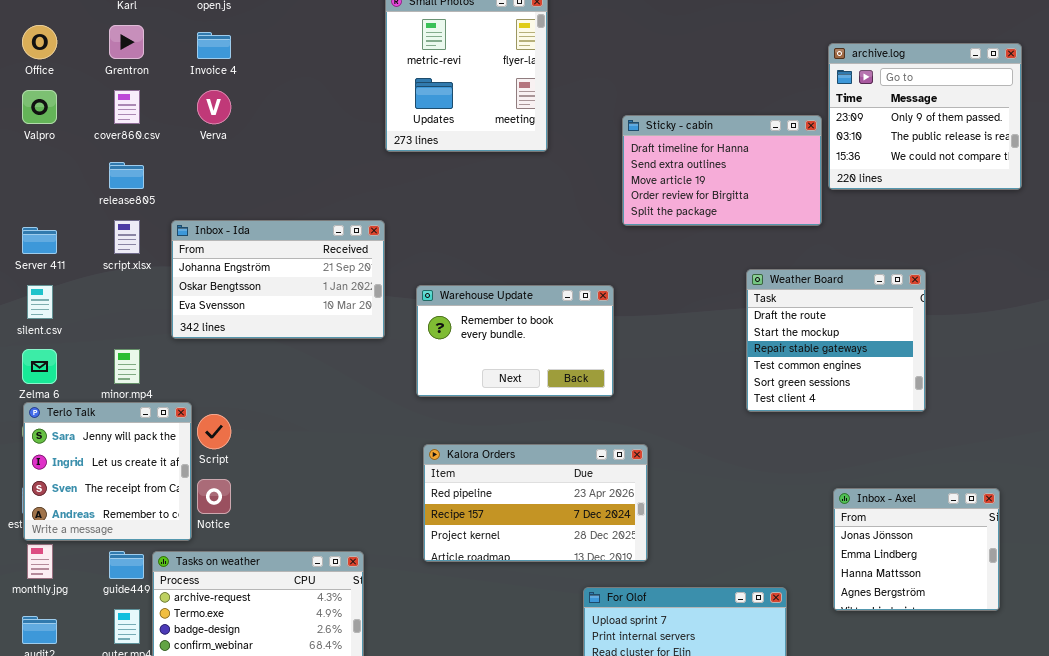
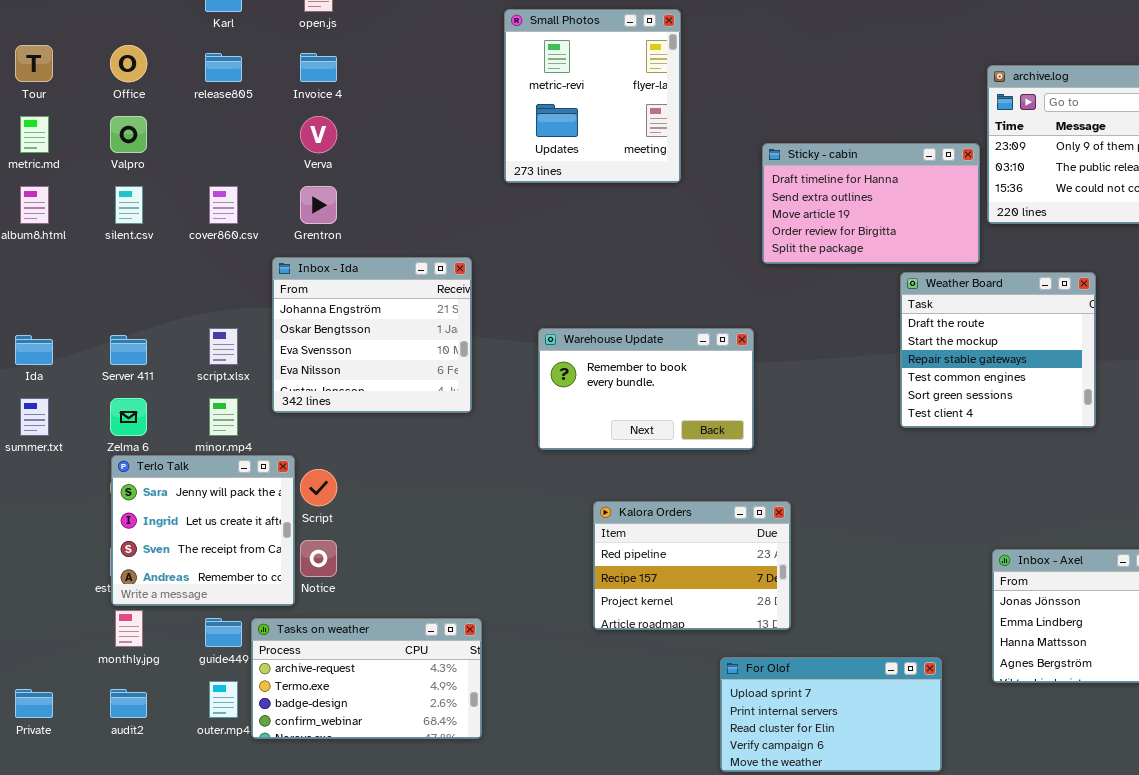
Grentron: [109,25,144,59] -> [300,186,337,224], moved
cover860.csv: [114,90,140,124] -> [209,186,238,224], moved
release805: [109,162,144,189] -> [205,53,242,82], moved
script.xlsx: [114,220,140,254] -> [209,328,238,365], moved
Inbox - Ida: [171,220,385,339] -> [272,257,472,413], resized
Server 411: [22,227,57,254] -> [110,335,147,365], moved
Weather Board: [746,269,926,412] -> [900,272,1096,428], moved
silent.csv: [27,285,53,319] -> [115,186,143,224], moved
Kalora Orders: [423,444,648,562] -> [593,501,791,630], resized

